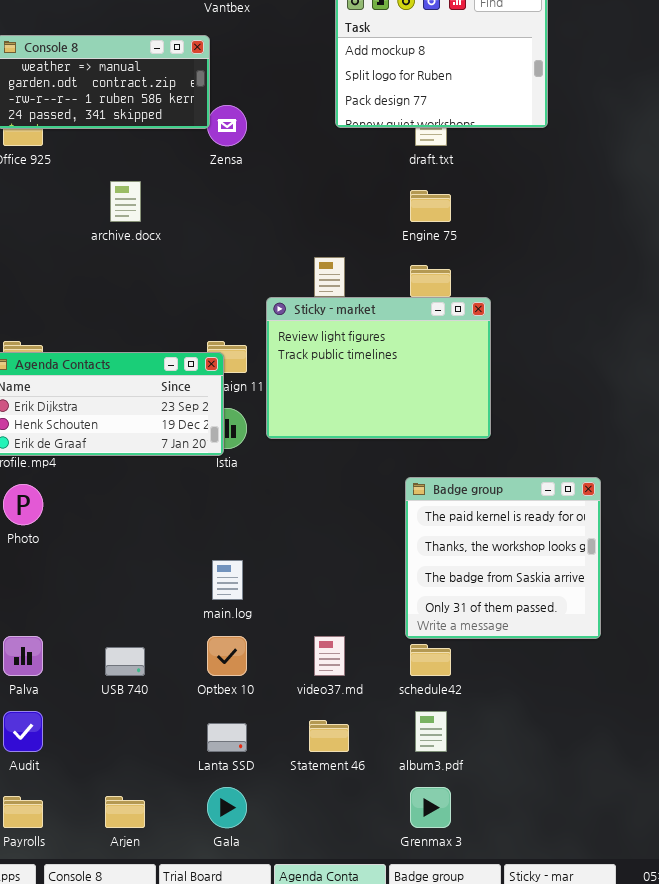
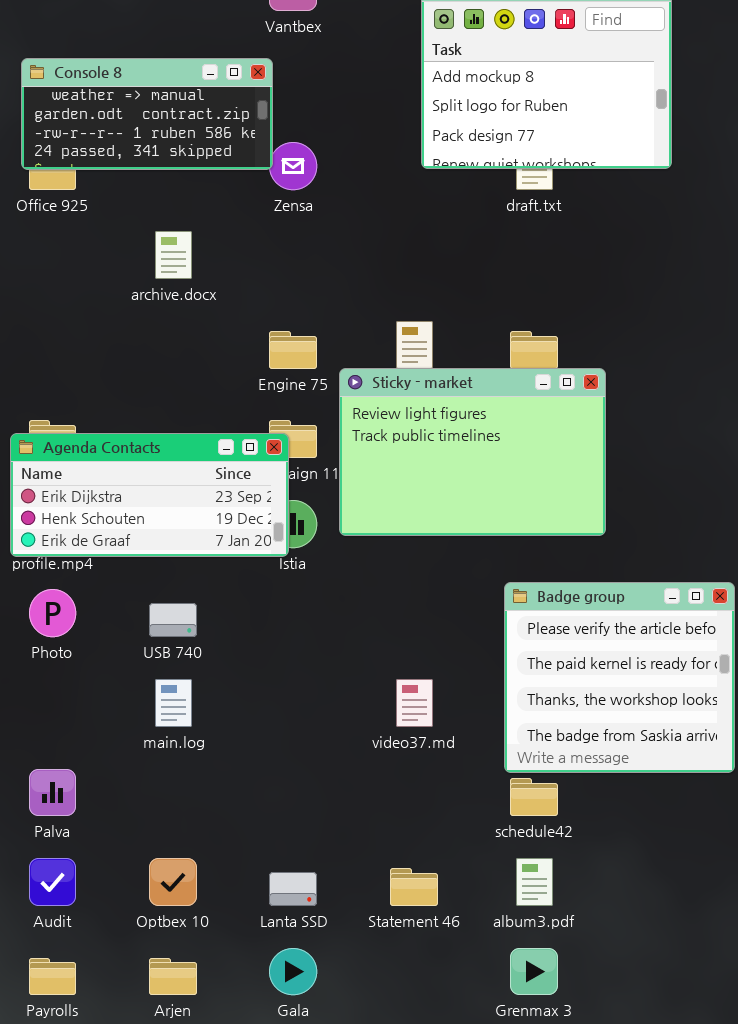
Engine 75: [410,190,451,222] -> [269,331,317,369], moved
Badge group: [405,477,601,639] -> [504,582,735,773], scrolled up 1 row
main.log: [212,560,243,600] -> [155,679,192,727], moved
Optbex 10: [207,636,247,676] -> [149,858,197,906], moved
video37.md: [314,636,345,676] -> [396,679,433,727], moved
USB 740: [105,647,145,676] -> [149,603,197,637], moved

